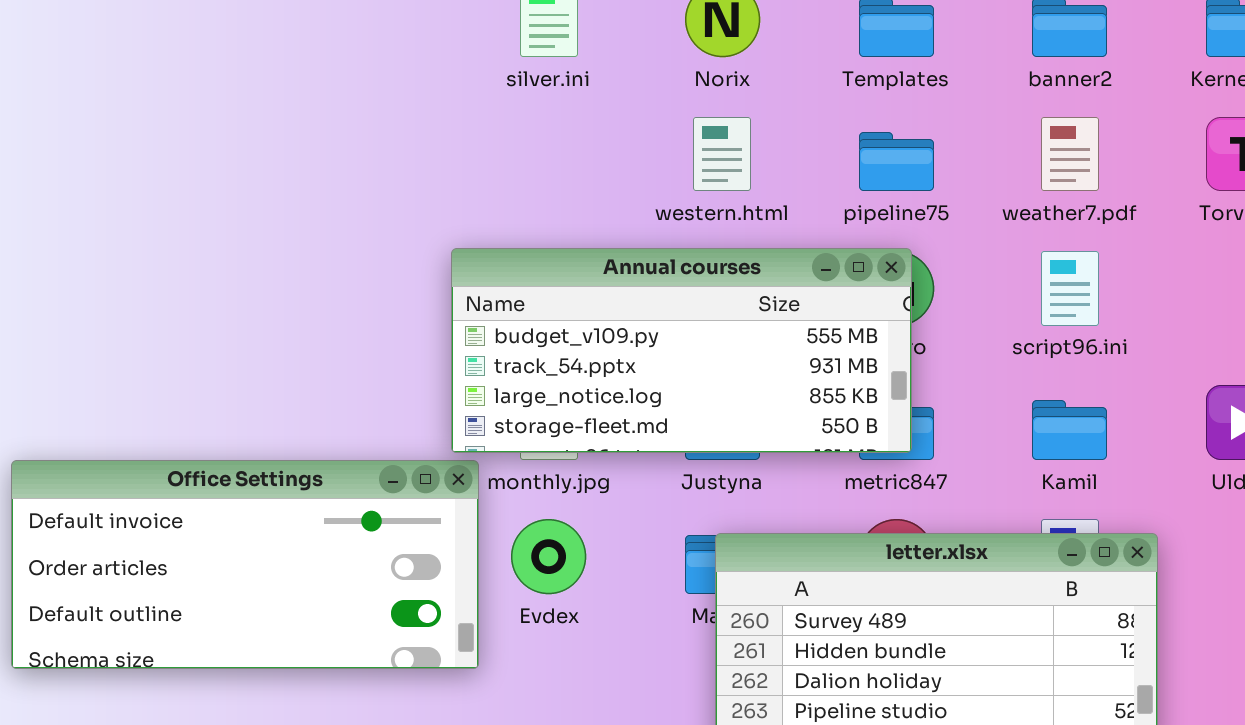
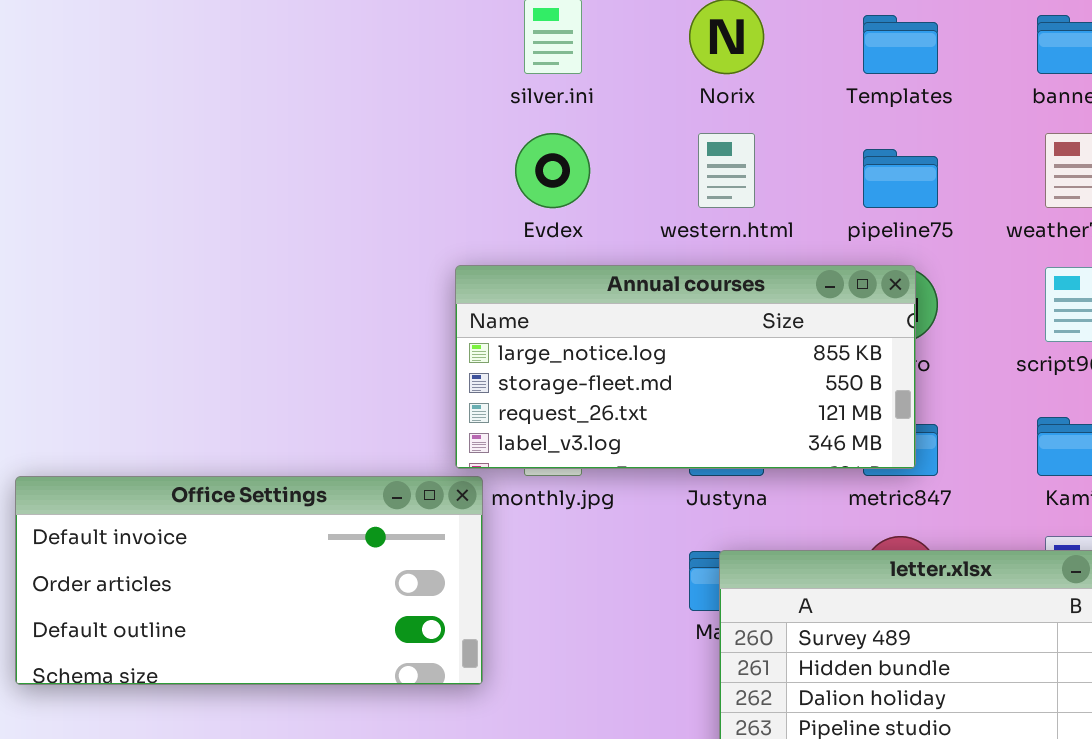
Annual courses: [451,248,912,453] -> [455,265,916,469], scrolled down 2 rows
Evdex: [511,519,586,594] -> [515,133,590,208], moved

